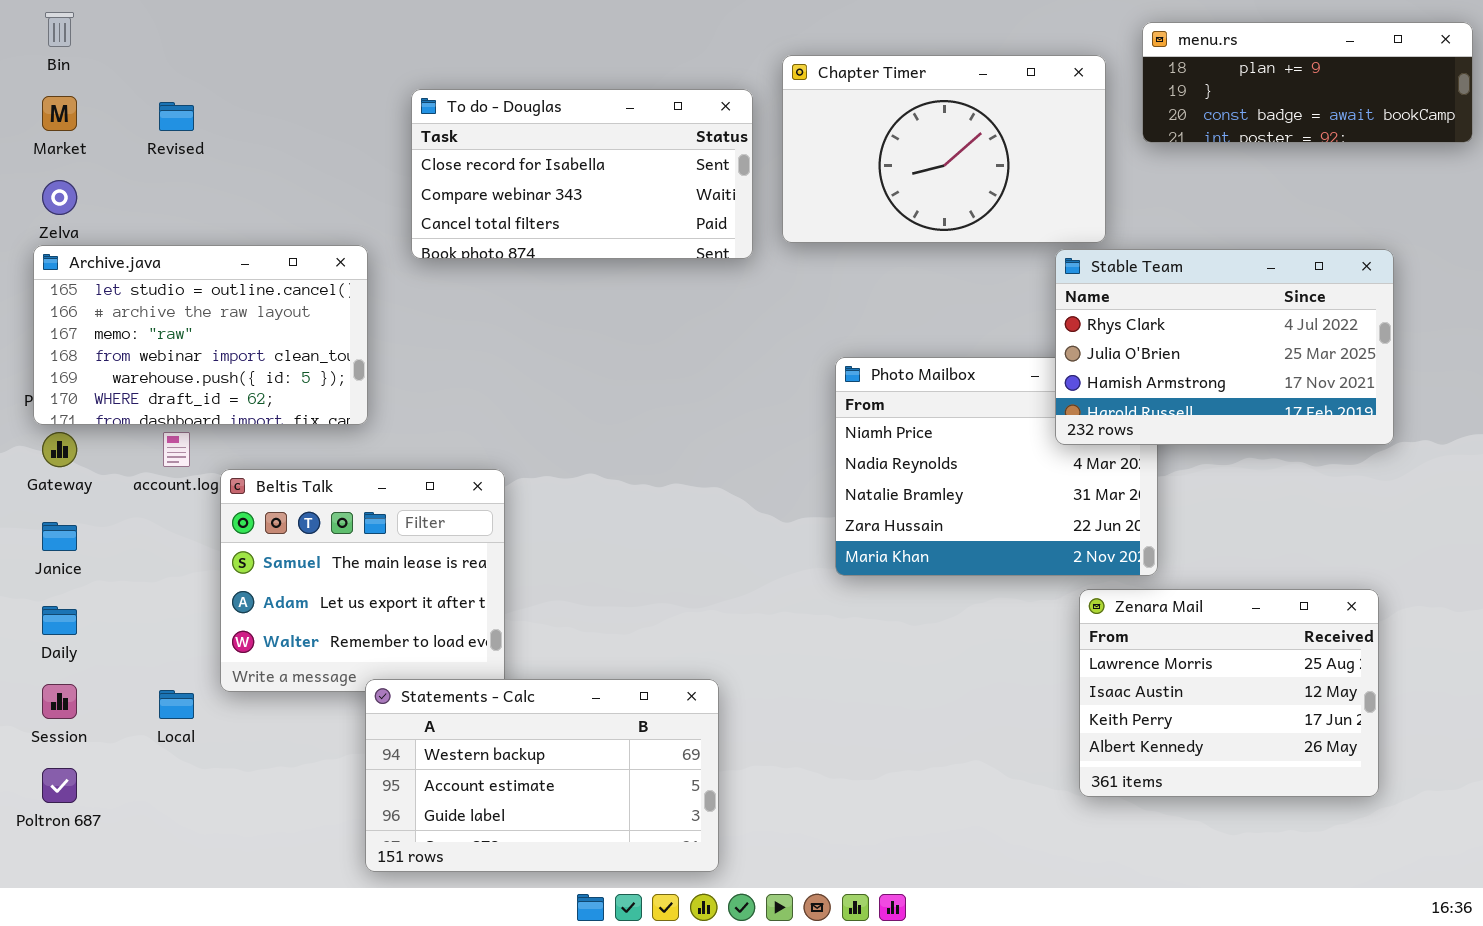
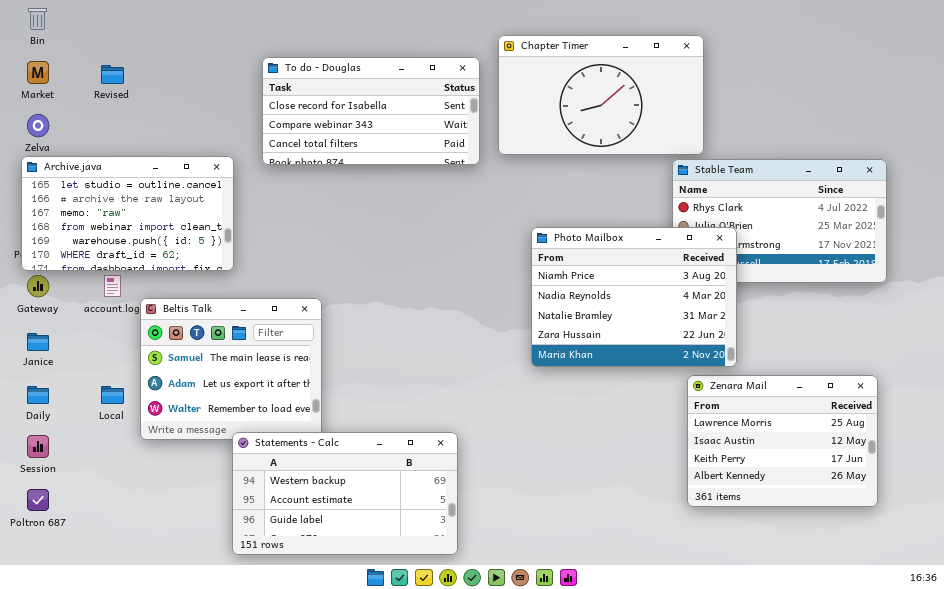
menu.rs: [1142,22,1473,143] -> none, closed
Photo Mailbox: [835,357,1158,576] -> [531,227,737,367], raised
Local: [159,690,194,719] -> [101,386,124,404], moved

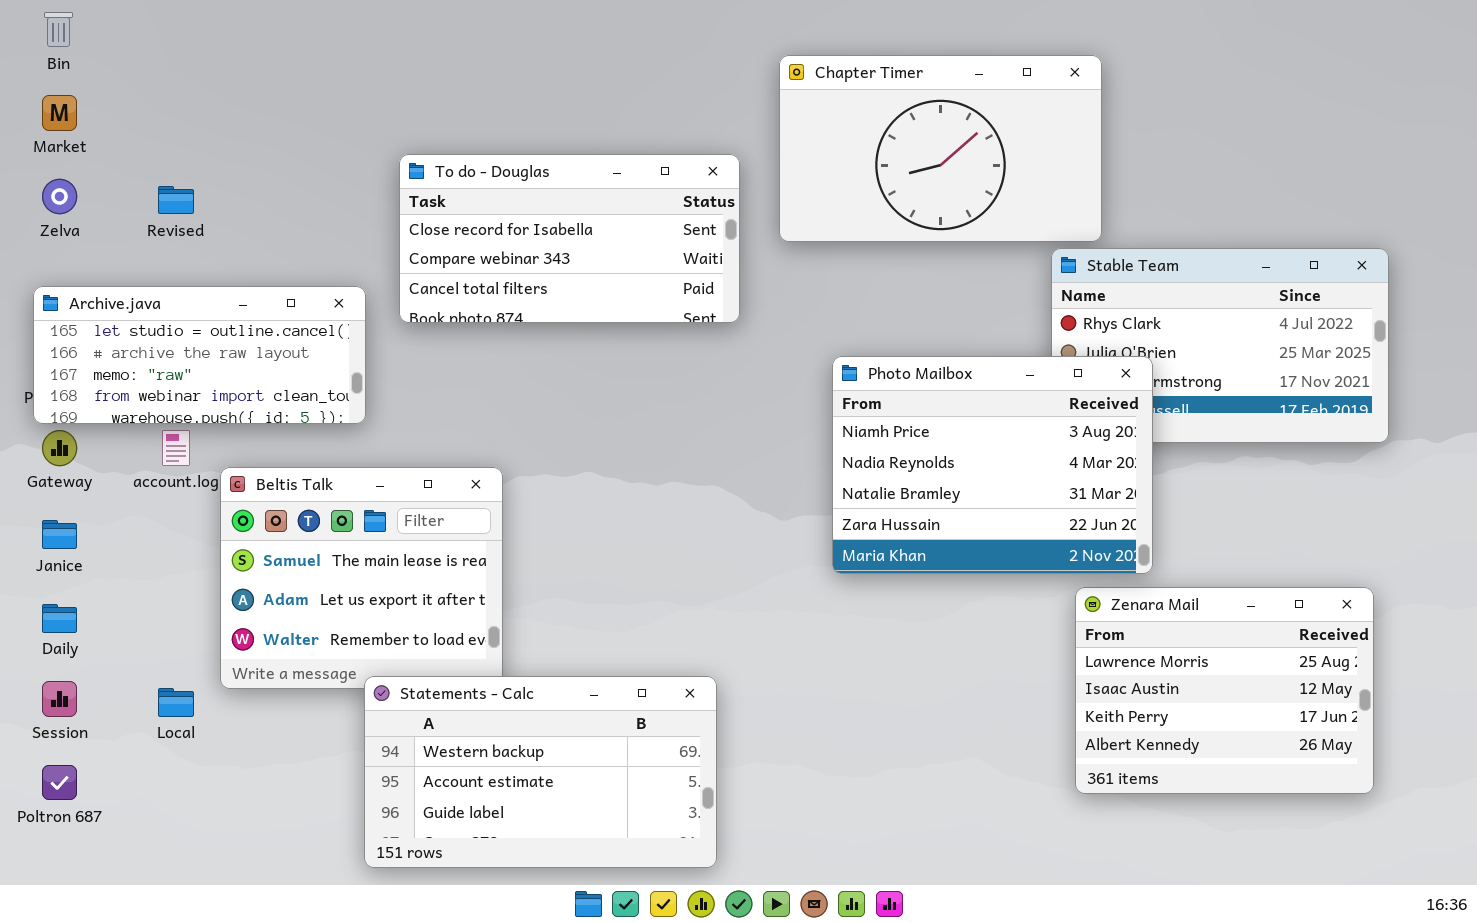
To do - Douglas: [262,57,480,165] -> [399,154,740,323], moved
Revised: [101,65,124,84] -> [158,186,194,214], moved
Archive.java: [21,156,234,271] -> [33,286,366,424], resized
Local: [101,386,124,404] -> [158,688,194,717], moved

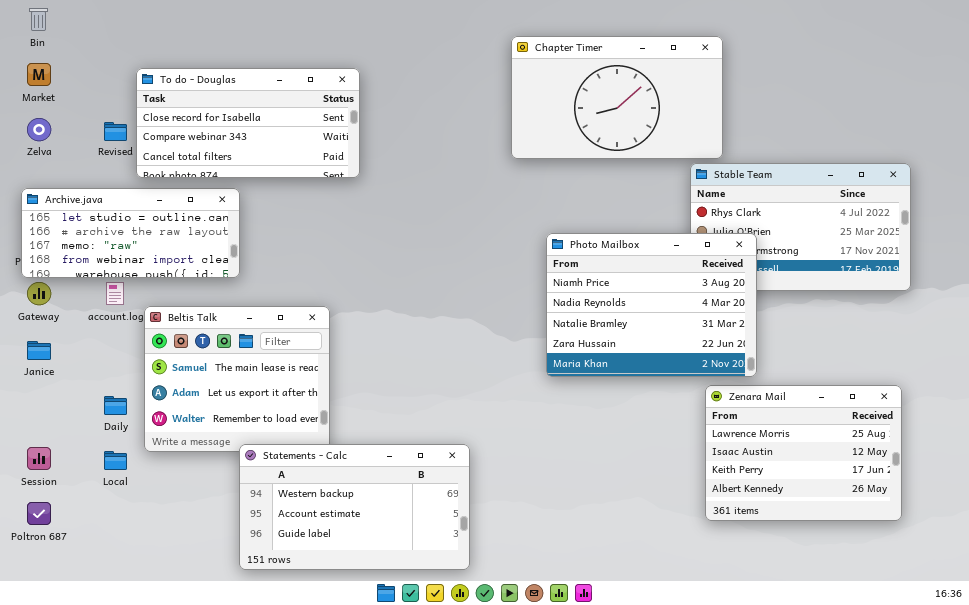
To do - Douglas: [399,154,740,323] -> [136,68,360,178], moved
Daily: [42,604,77,633] -> [104,396,127,415], moved

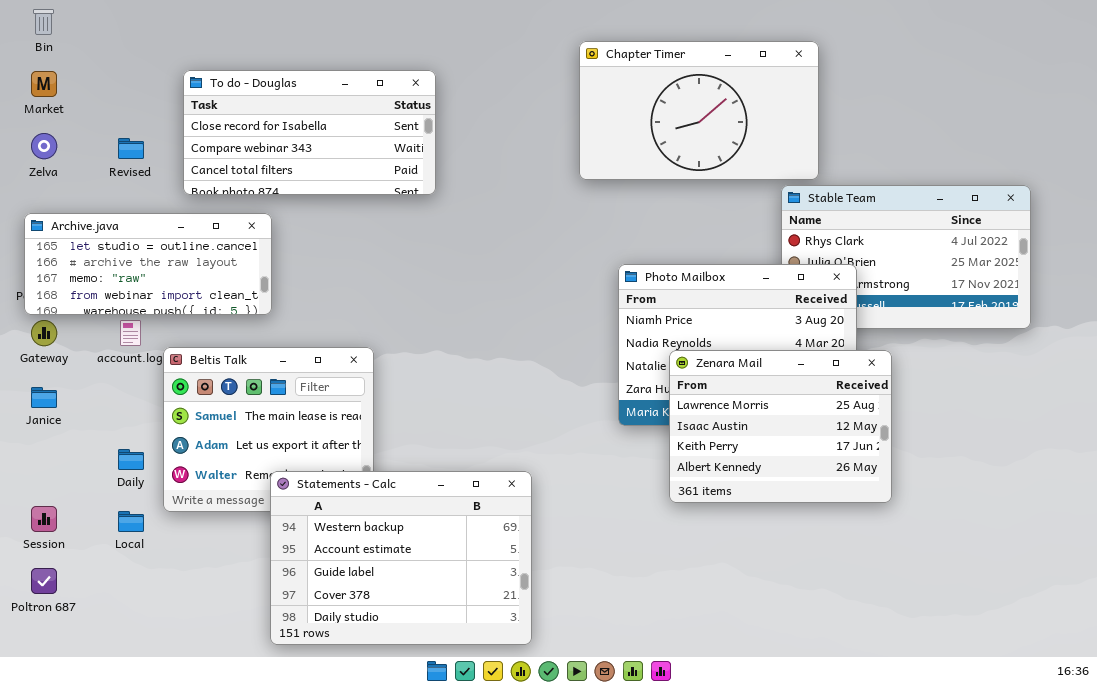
To do - Douglas: [136,68,360,178] -> [183,70,436,195], moved
Zenara Mail: [705,385,902,521] -> [669,350,892,503], moved
Statements - Calc: [239,444,470,570] -> [270,471,532,645], resized

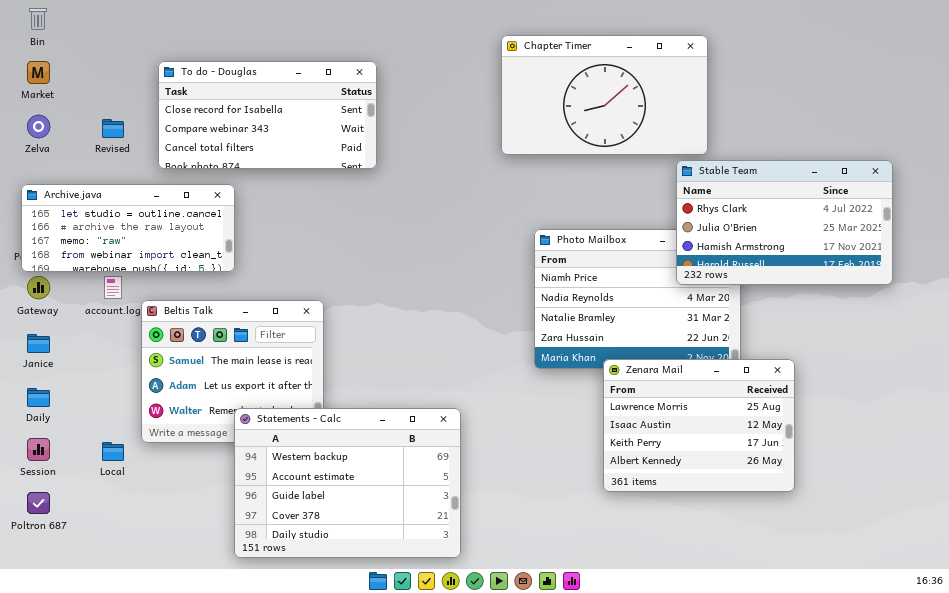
Stable Team: [781,185,1031,329] -> [676,160,893,285], raised
Zenara Mail: [669,350,892,503] -> [603,359,795,492], moved
Daily: [118,449,144,470] -> [27,388,50,407], moved

